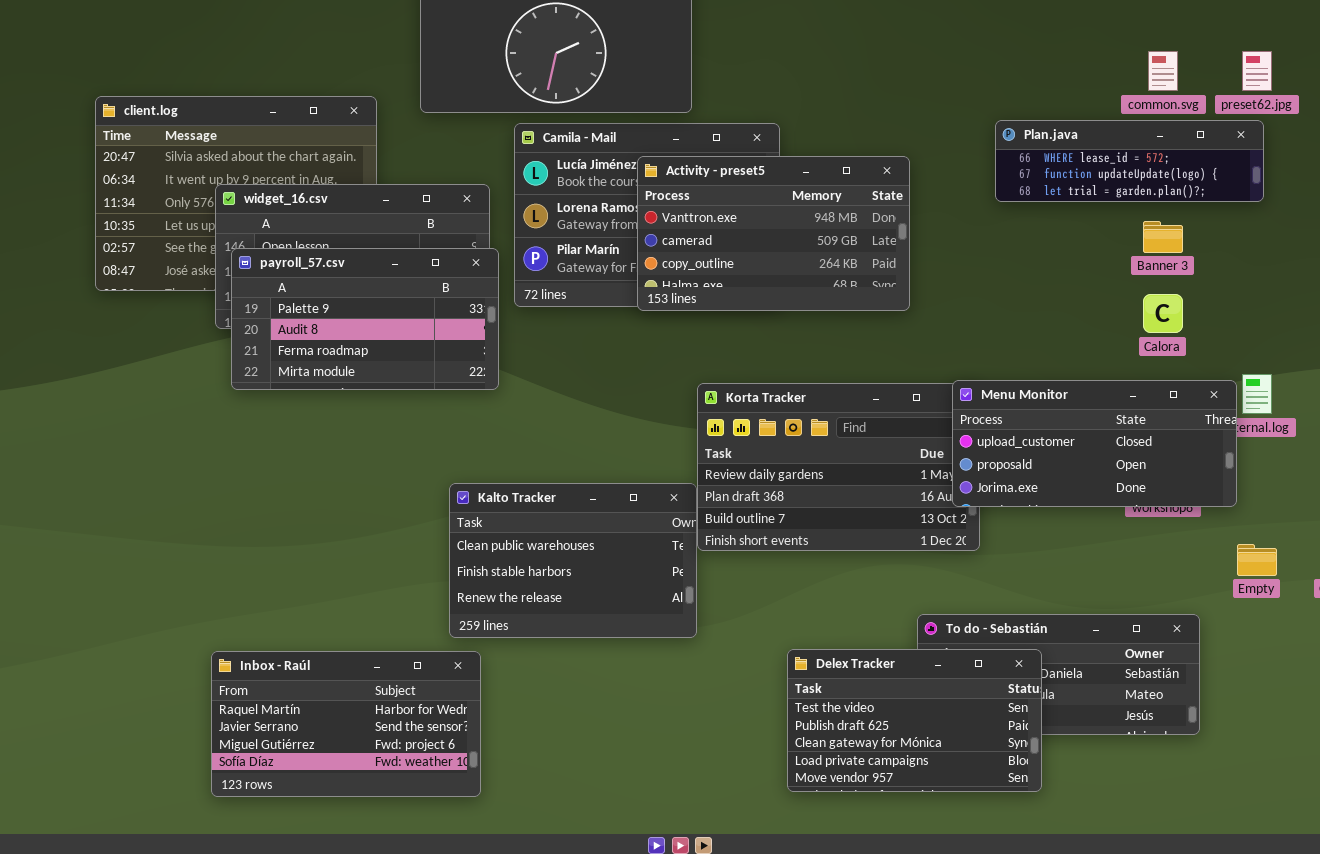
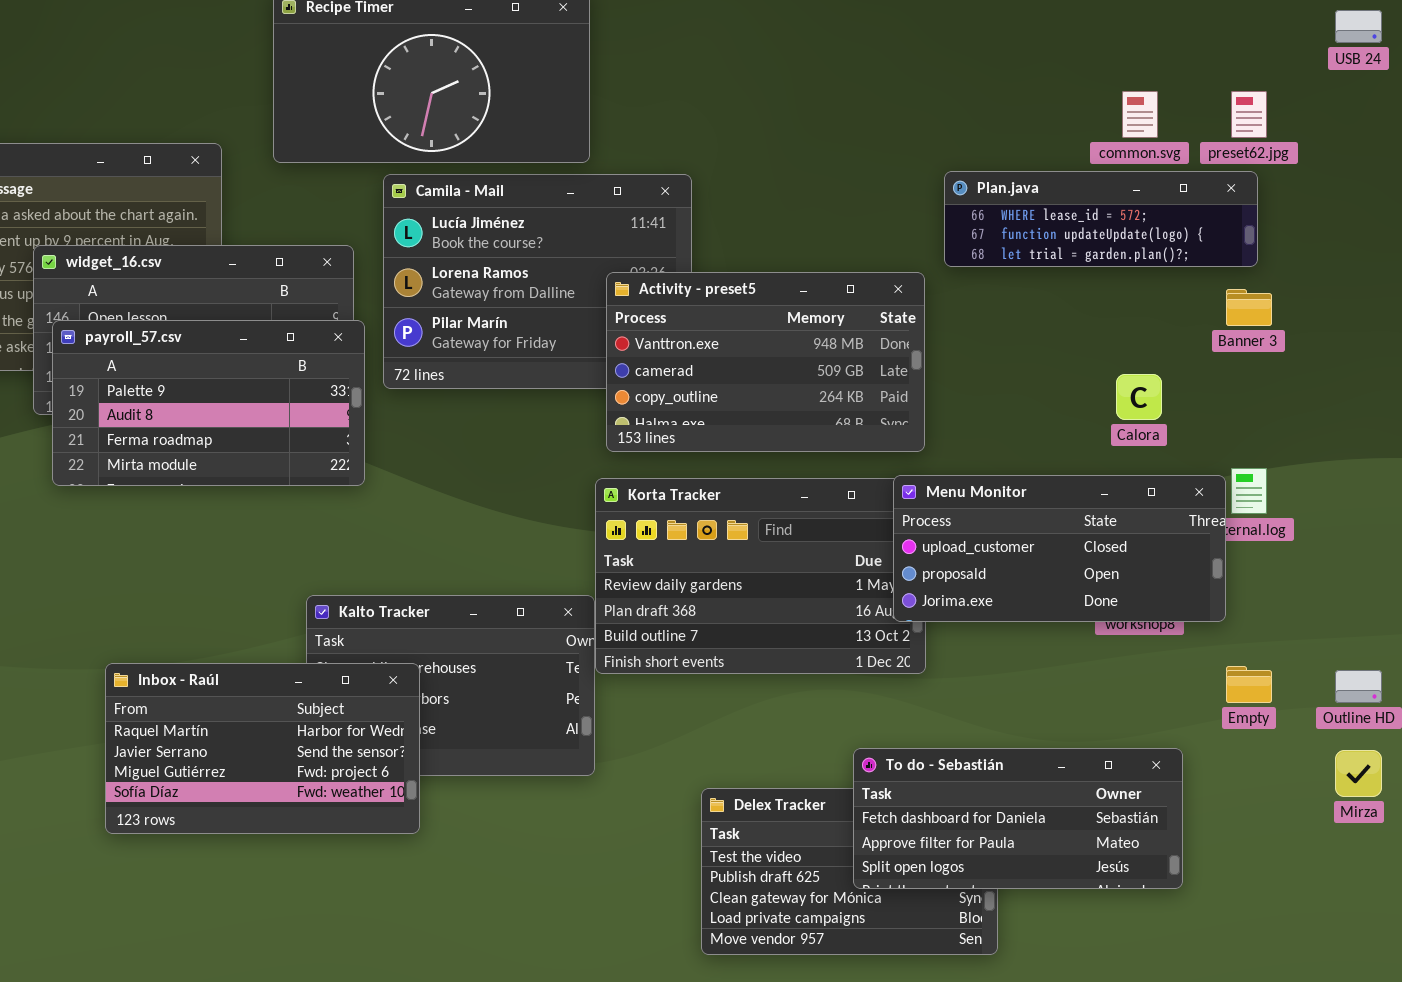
Activity - preset5: [637,156,910,311] -> [606,272,925,452], moved
Banner 3: [1143,221,1183,253] -> [1226,289,1272,326], moved
To do - Sebastián: [917,614,1200,735] -> [853,748,1183,889], raised
Inbox - Raúl: [211,651,481,797] -> [105,663,420,834], moved

